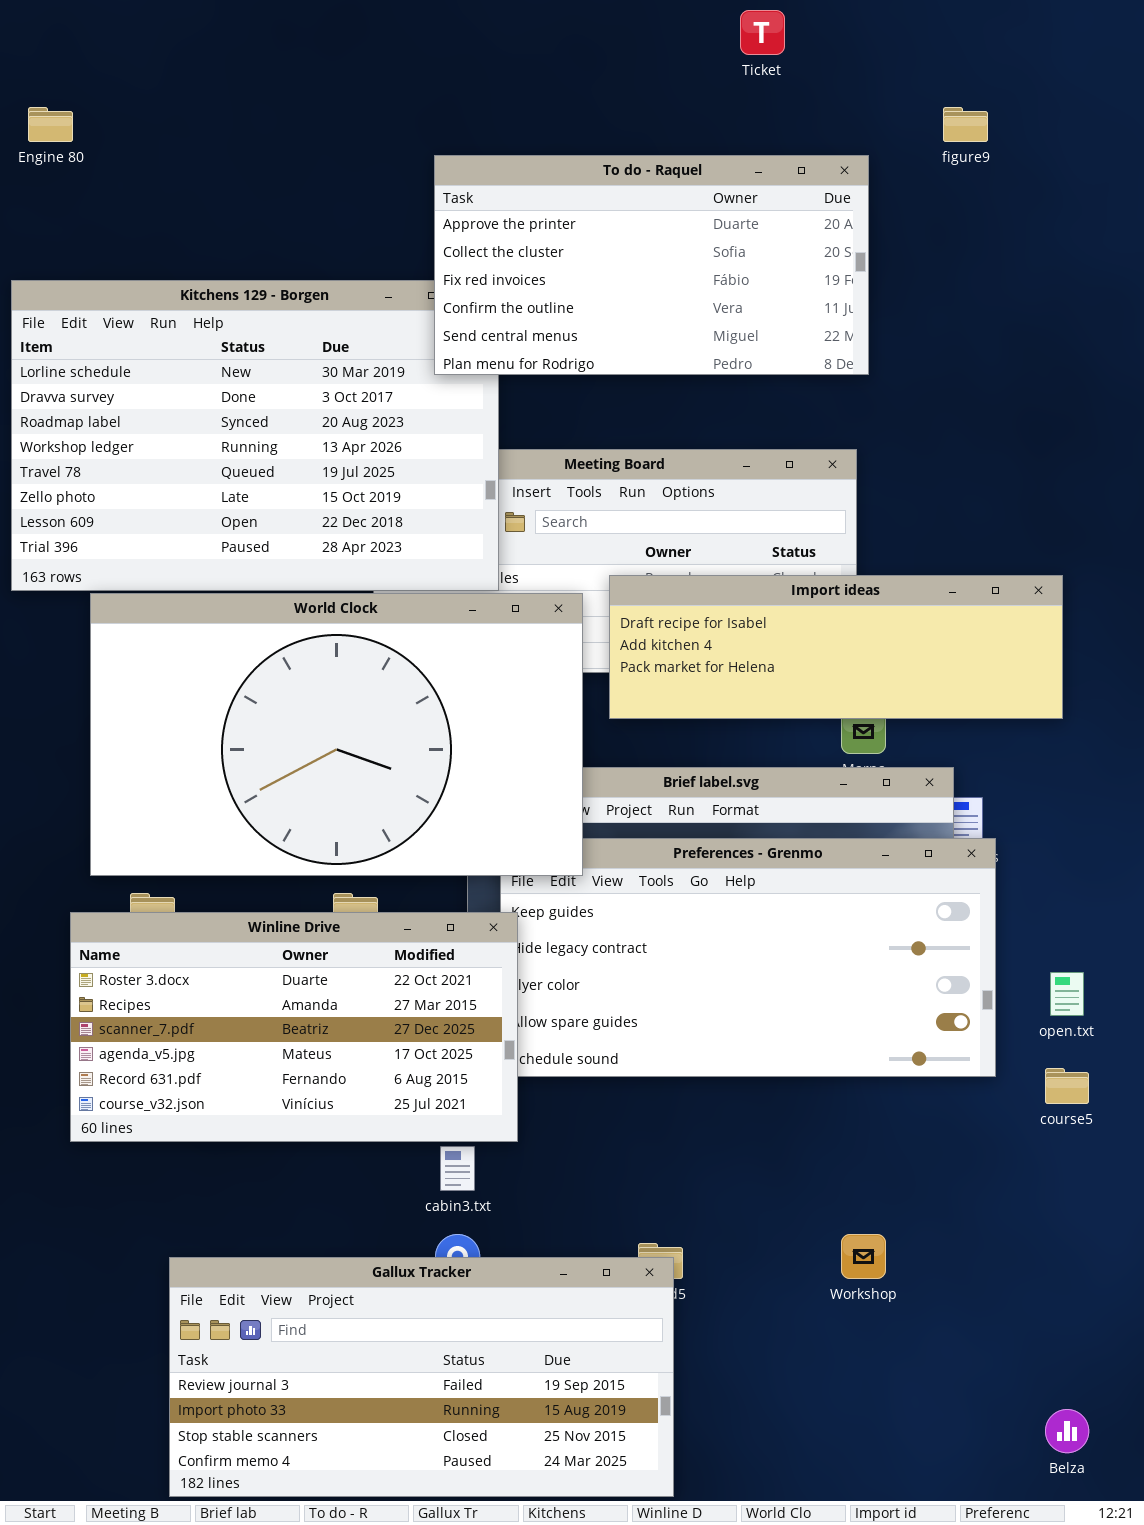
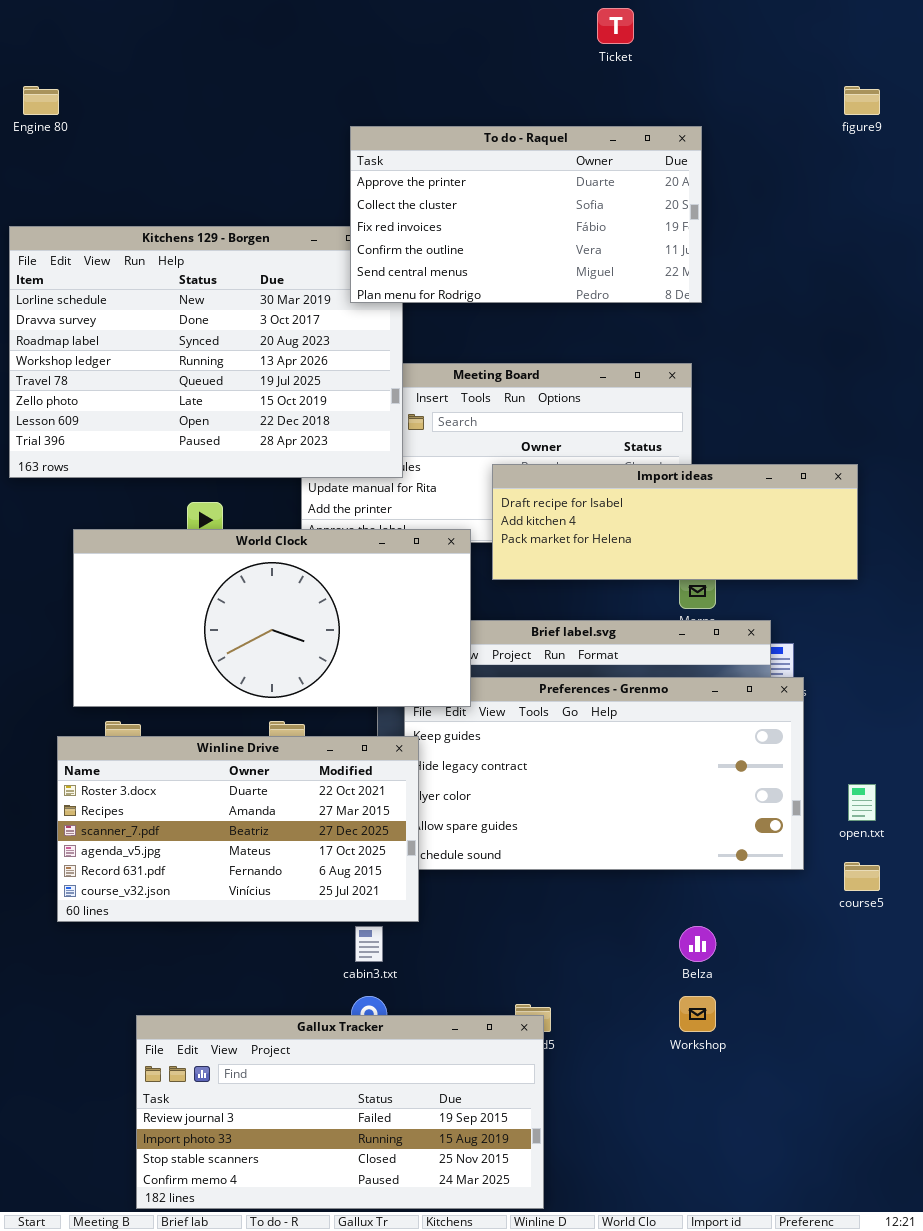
figure9: [943,107,988,142] -> [844,86,880,115], moved
World Clock: [90,593,583,876] -> [73,529,471,707], resized
Belza: [1045,1409,1089,1453] -> [679,926,716,962], moved

